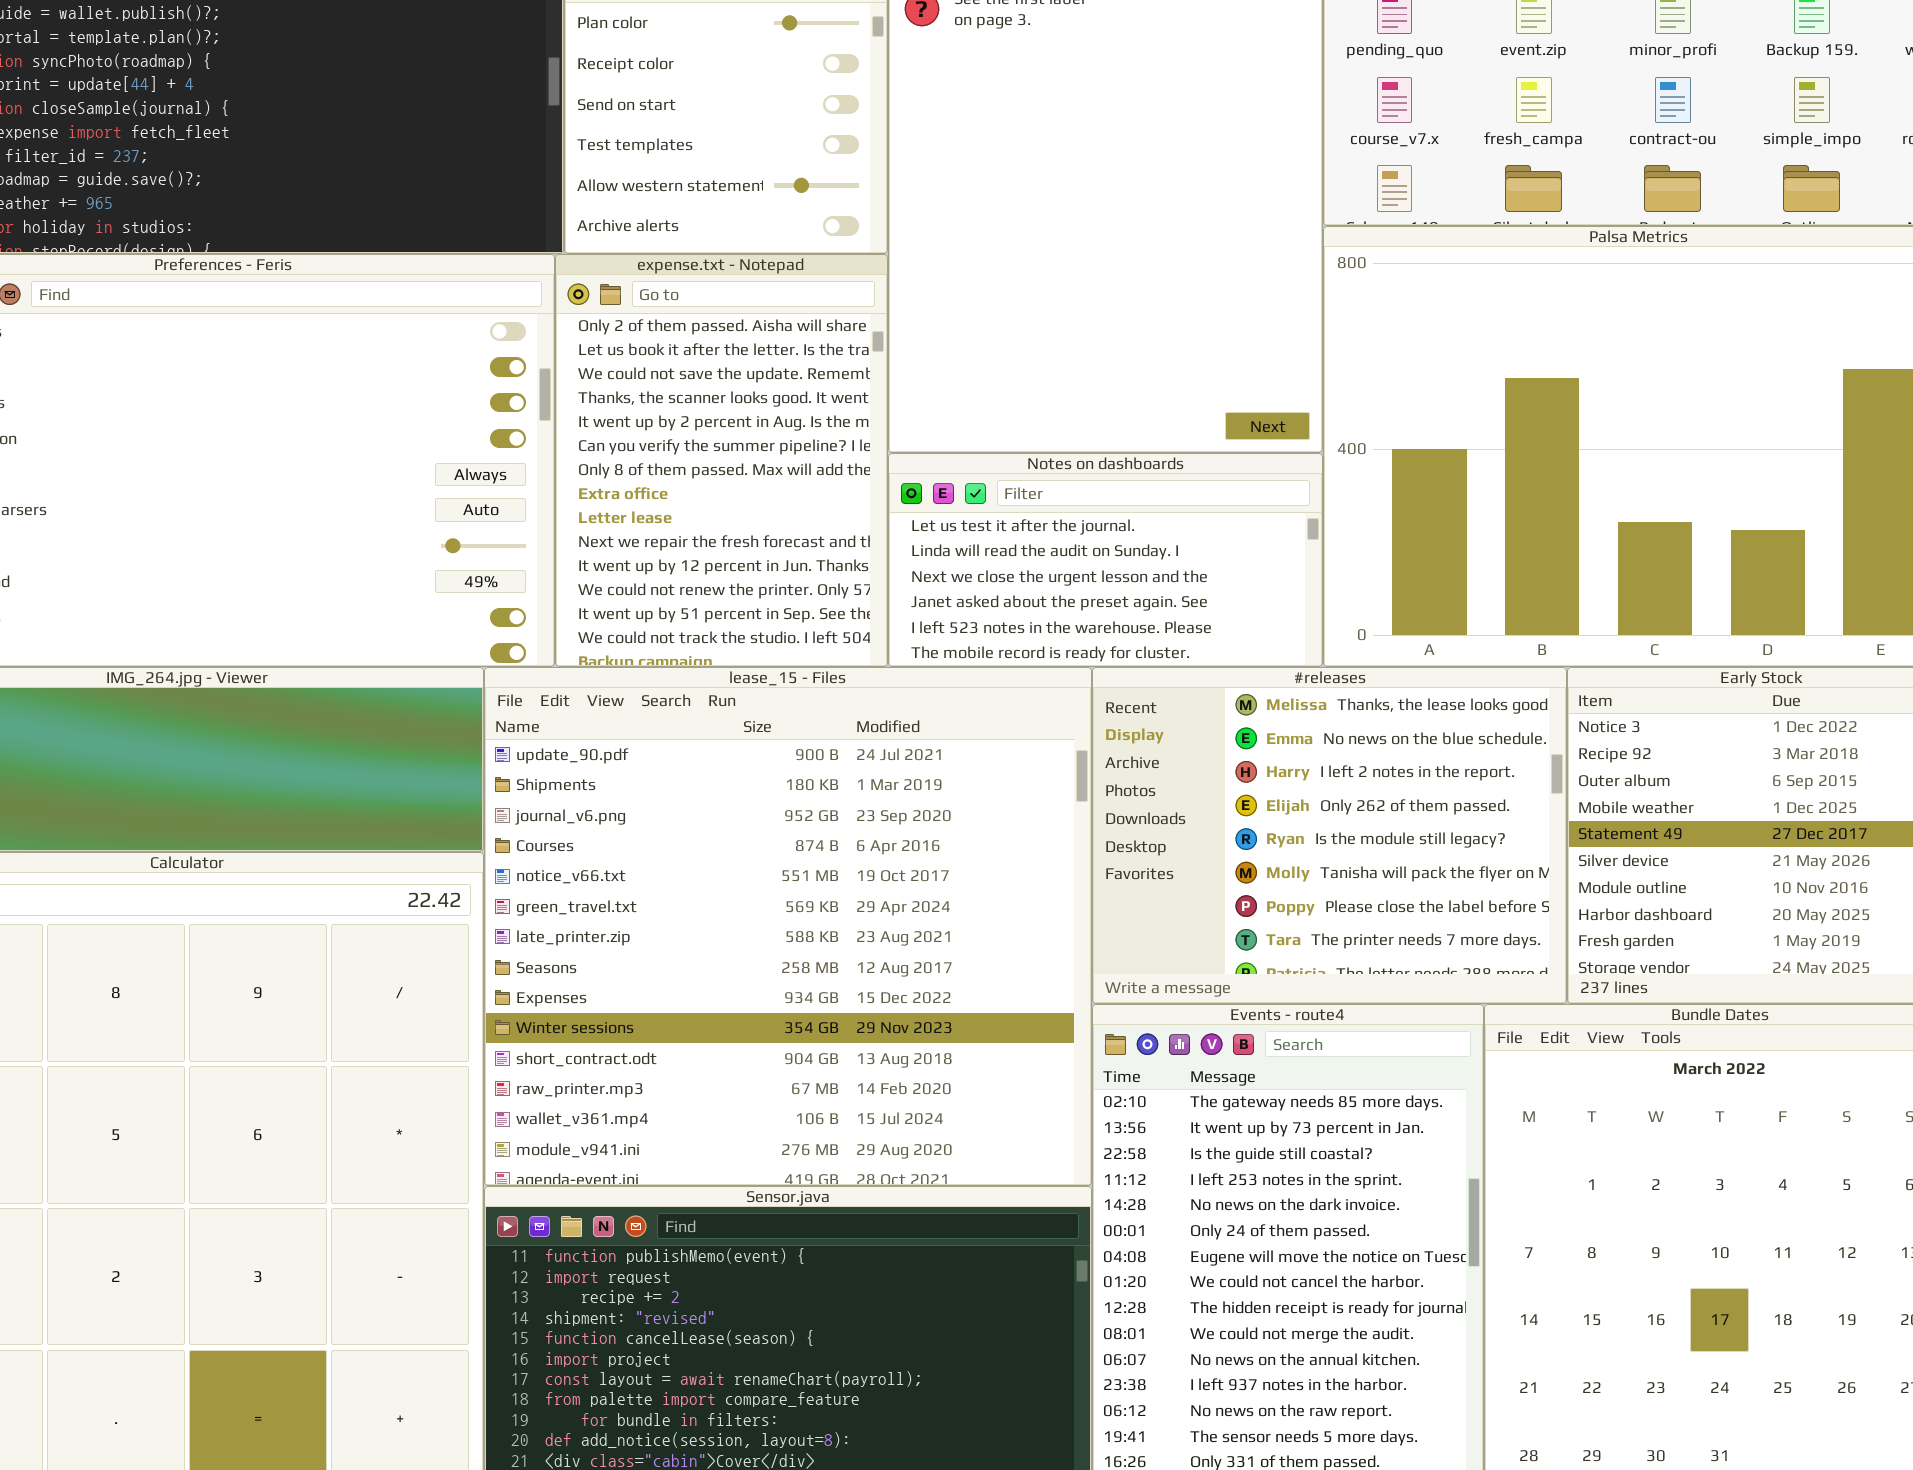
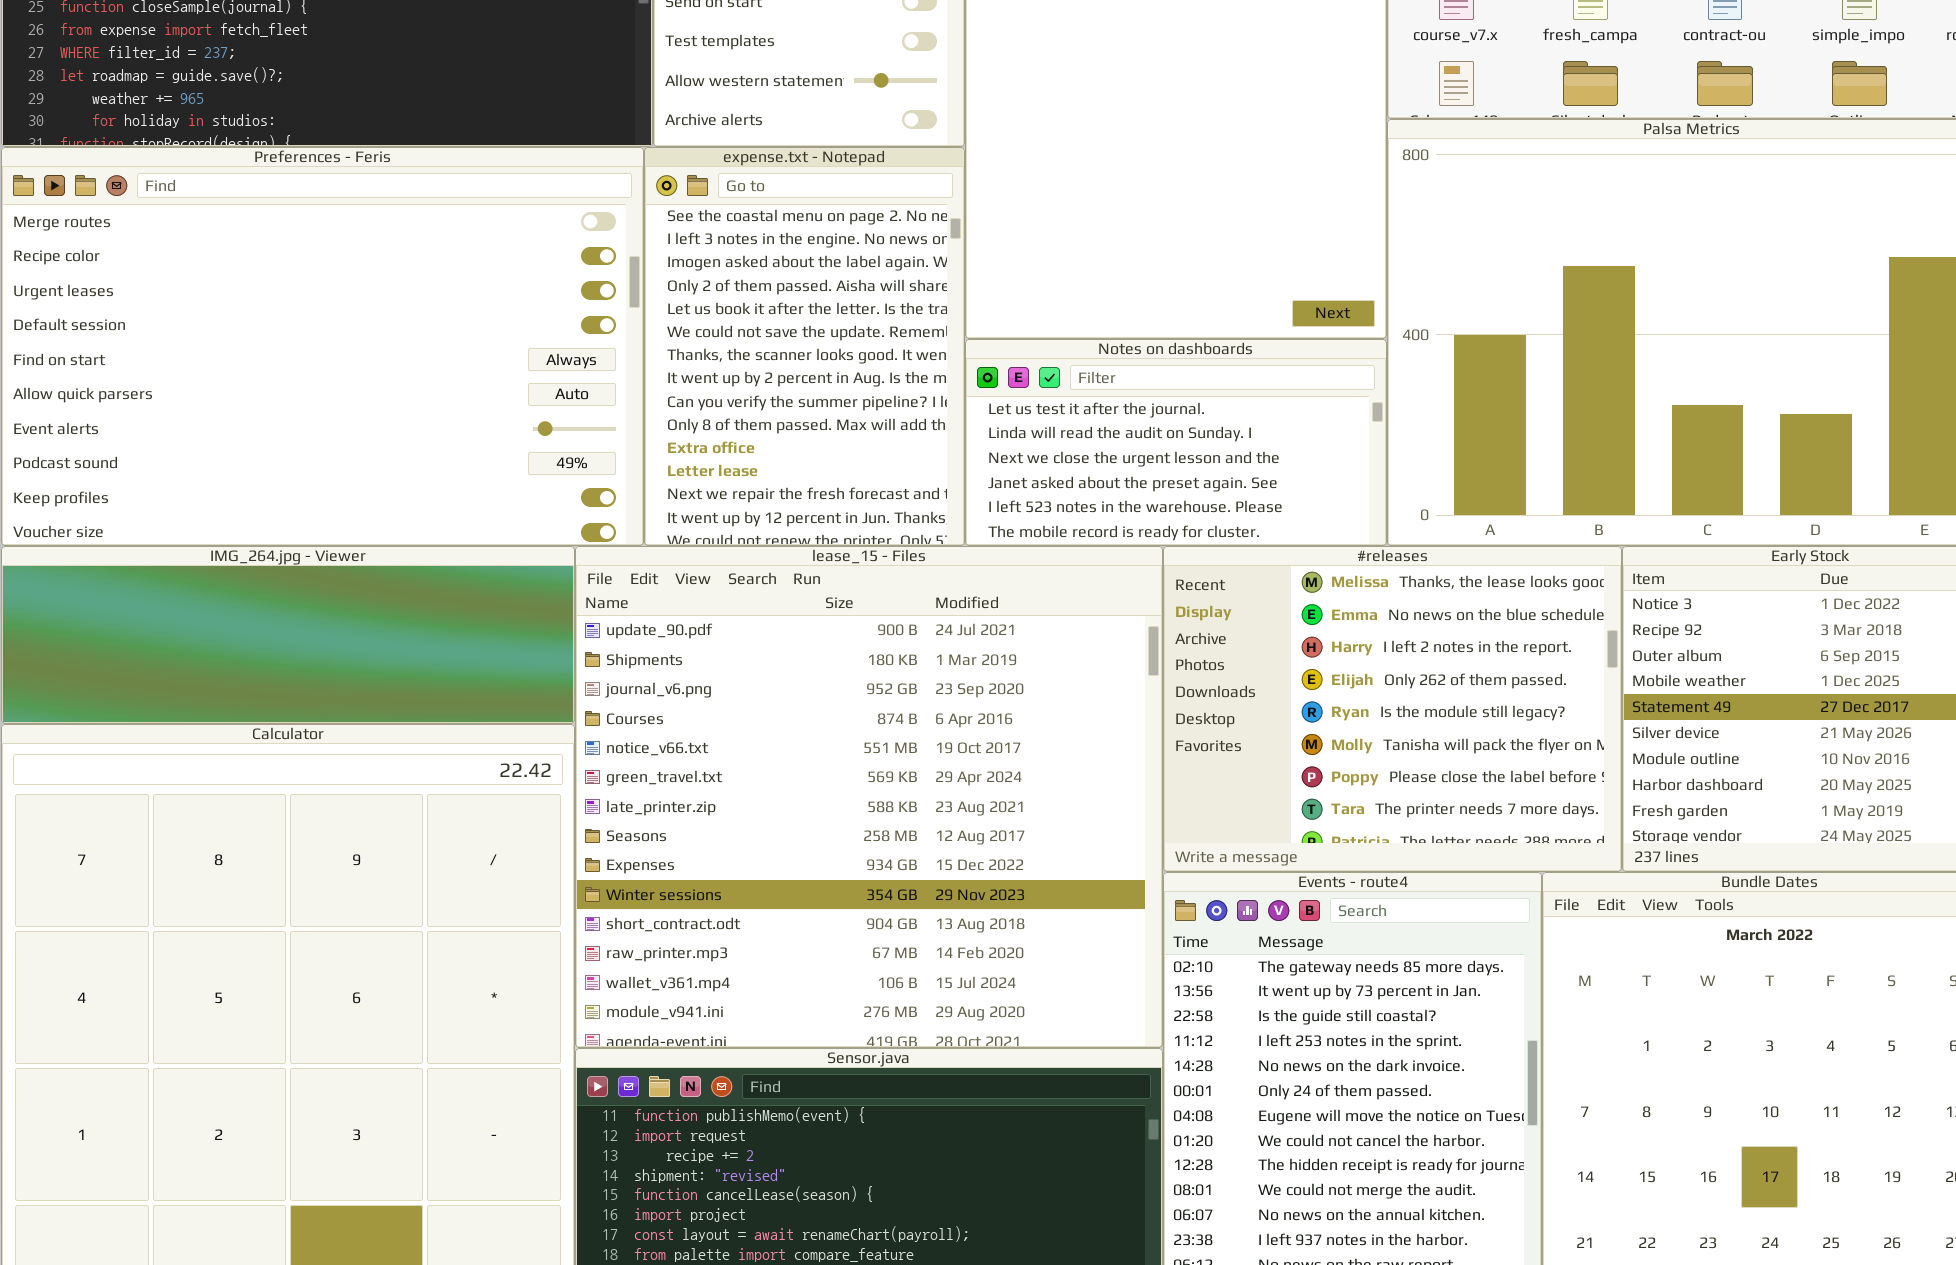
expense.txt - Notepad: [555,254,888,667] -> [644,147,965,546], scrolled up 3 rows

